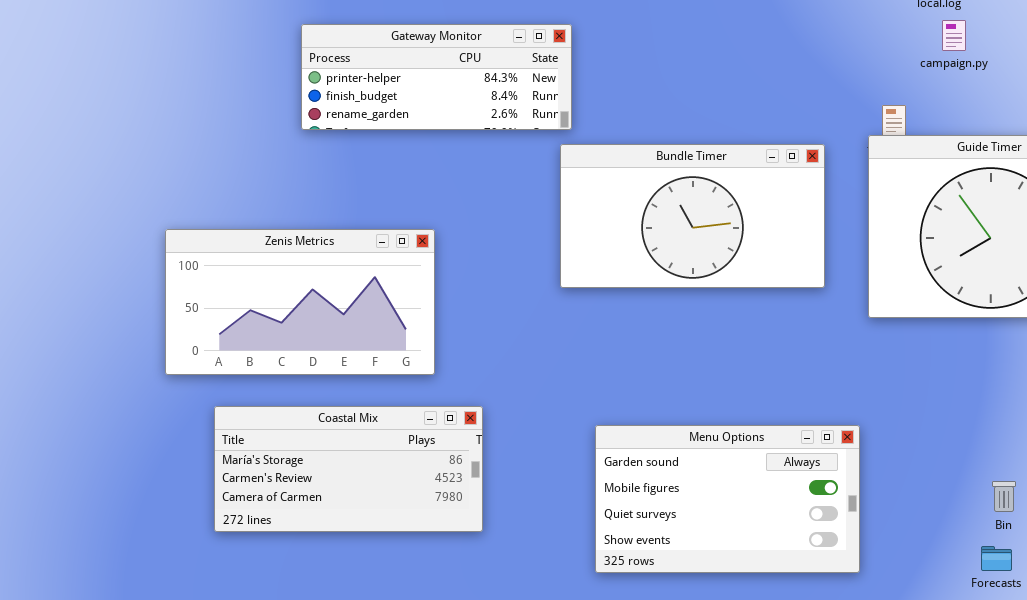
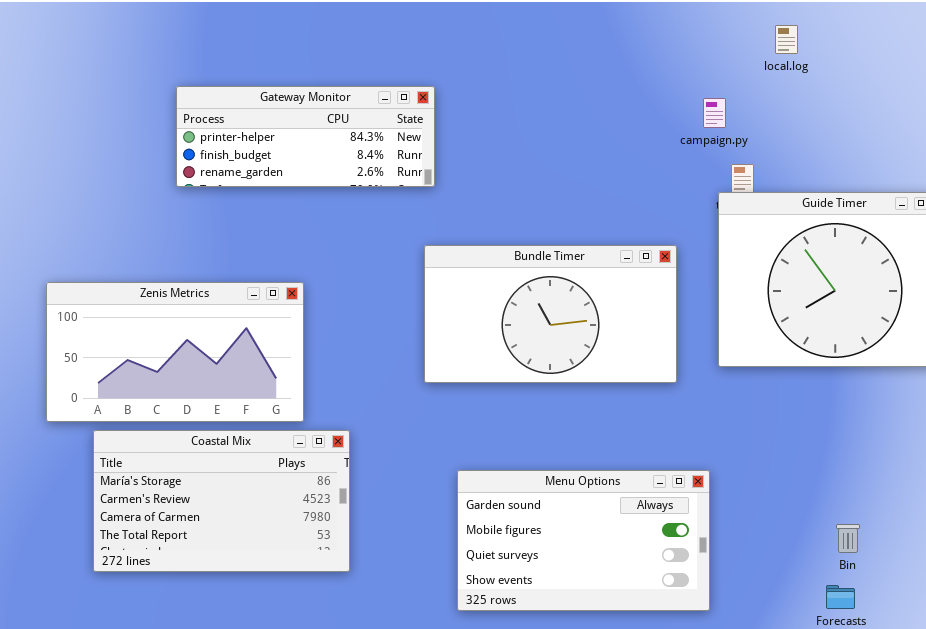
campaign.py: [942,20,966,51] -> [703,98,726,128], moved
Bundle Timer: [560,144,825,288] -> [424,245,677,383], moved
Coastal Mix: [214,406,483,532] -> [93,430,350,572], resized

